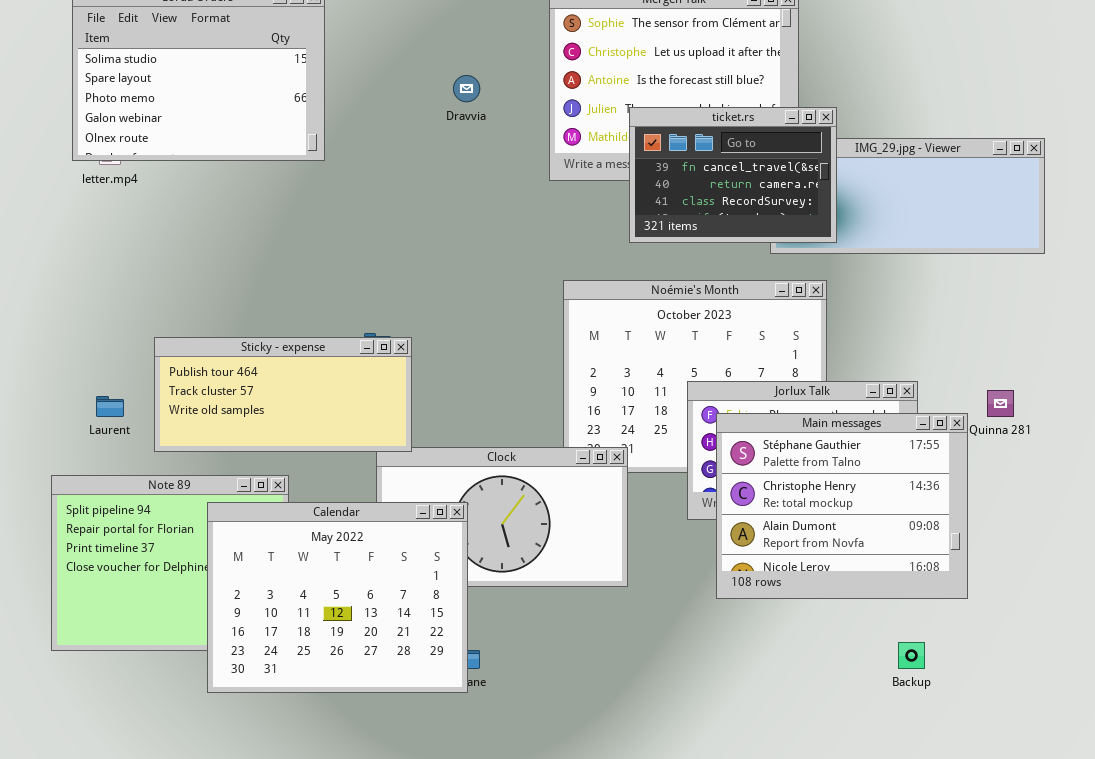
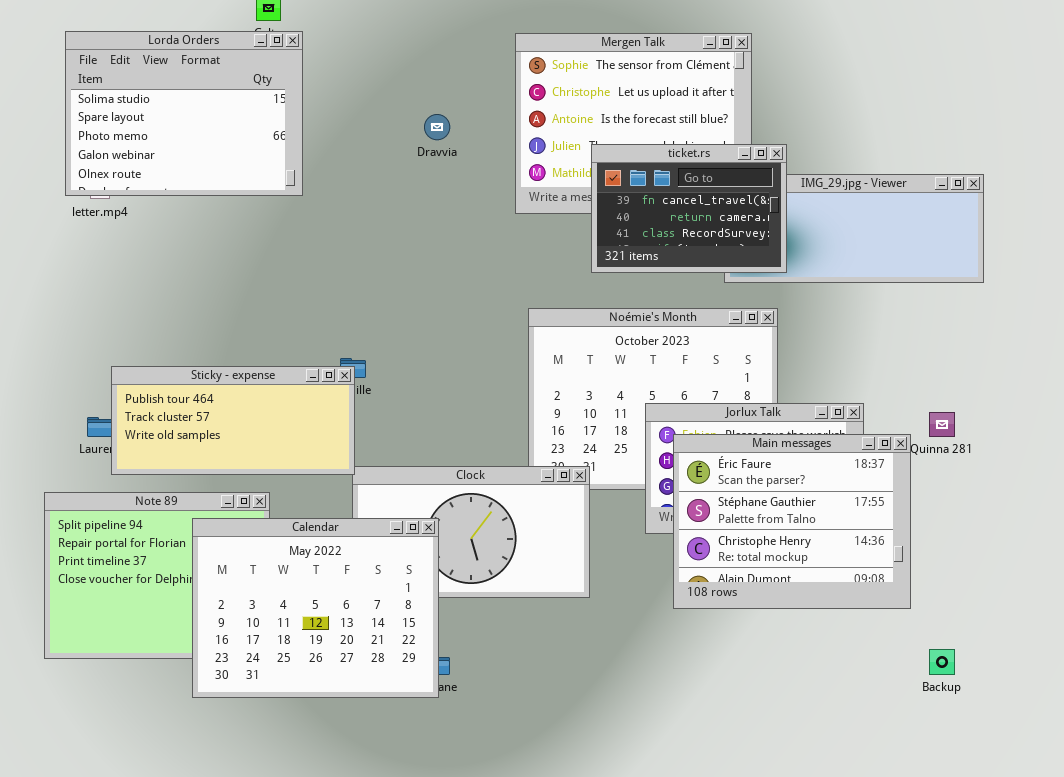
Sticky - expense: [154,337,412,452] -> [111,366,355,475], moved
Main messages: [716,413,968,599] -> [673,434,911,609], scrolled up 1 row
Backup: [898,642,925,669] -> [929,649,955,675], moved

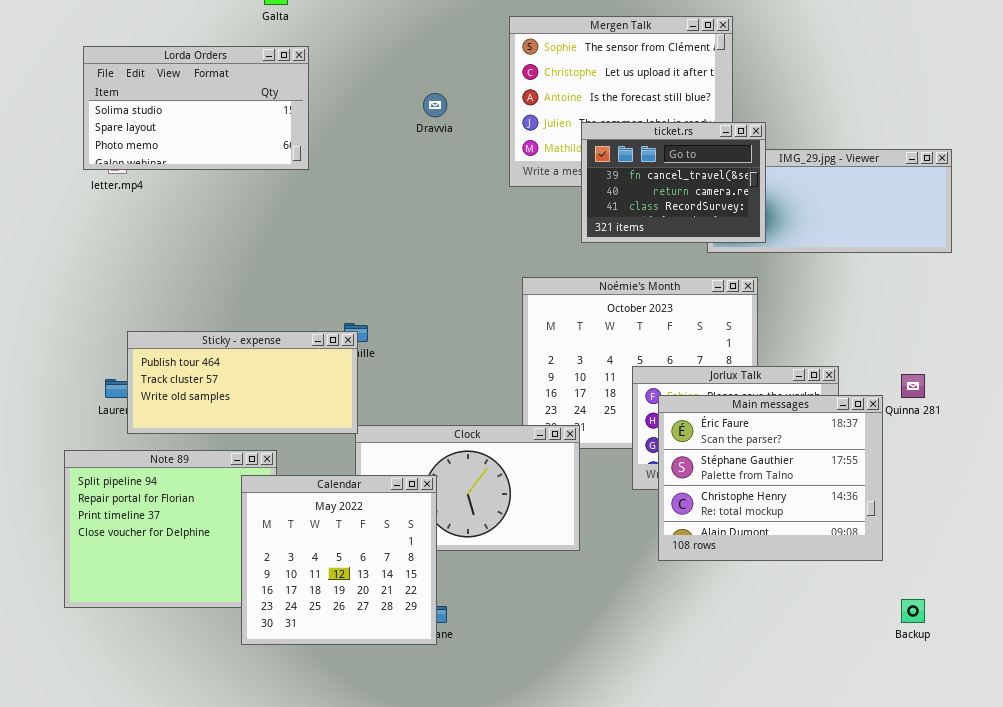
Lorda Orders: [65,31,303,196] -> [83,46,309,170], resized
Calendar: [192,518,439,698] -> [241,475,437,645], resized

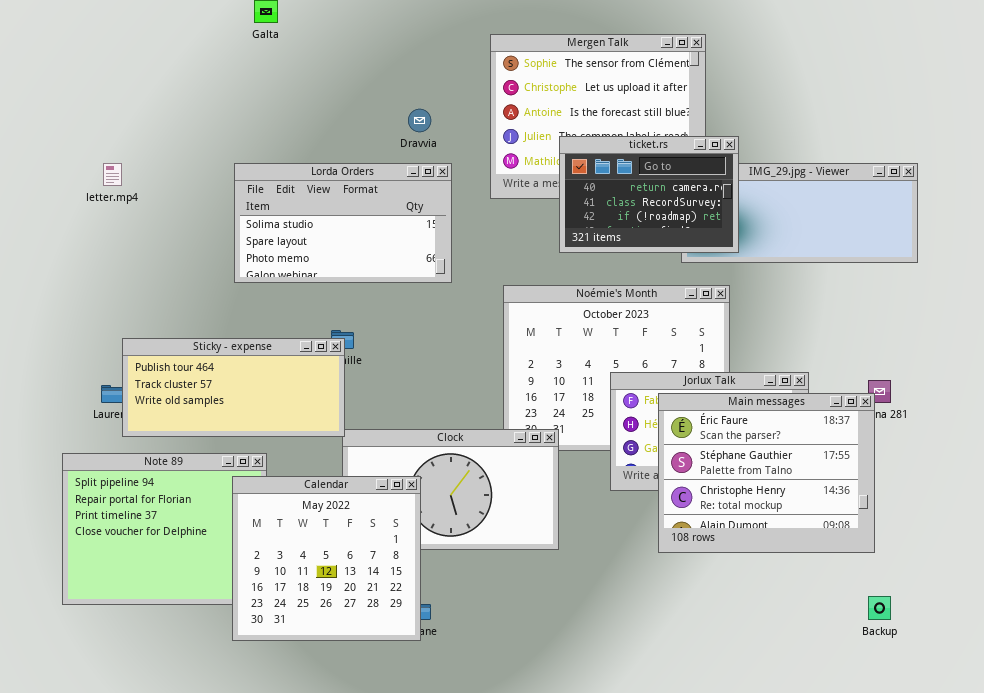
Lorda Orders: [83,46,309,170] -> [234,163,452,283], moved
ticket.rs: [581,122,766,243] -> [559,136,739,253], scrolled down 1 row
Main messages: [658,395,883,561] -> [658,393,875,553], moved

